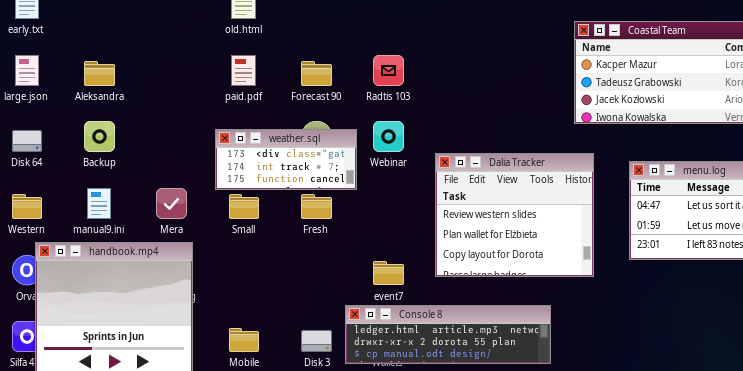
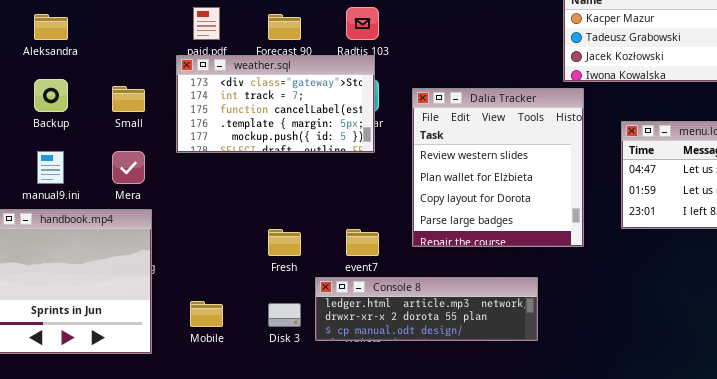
weather.sql: [215,129,357,190] -> [176,55,375,153], resized
Dalia Tracker: [435,153,594,277] -> [412,88,584,247], resized
Small: [229,194,259,219] -> [112,86,145,112], moved
Fresh: [301,194,332,219] -> [268,229,301,256], moved

